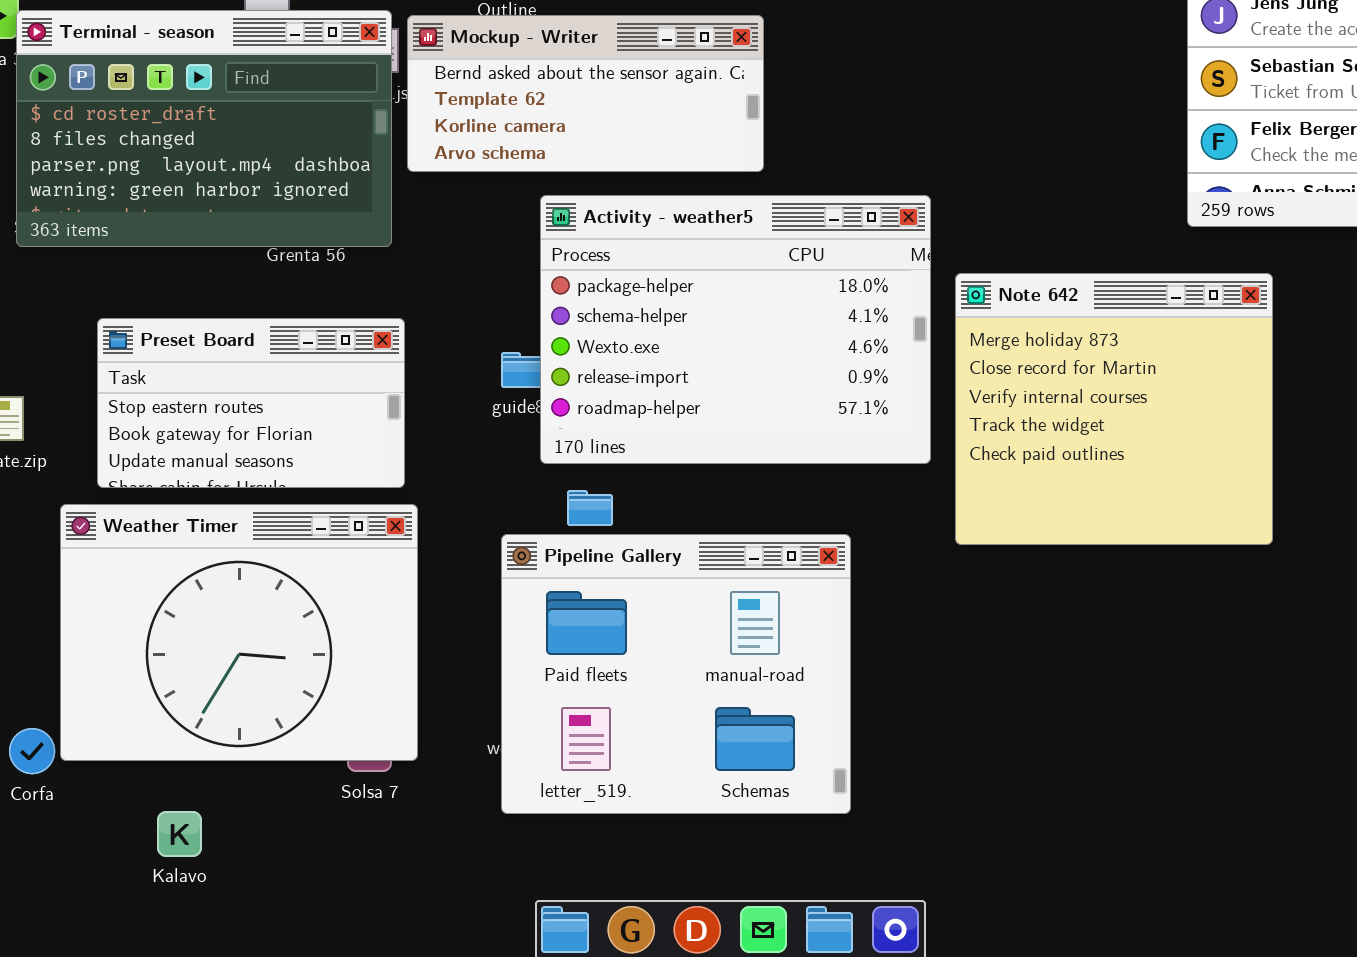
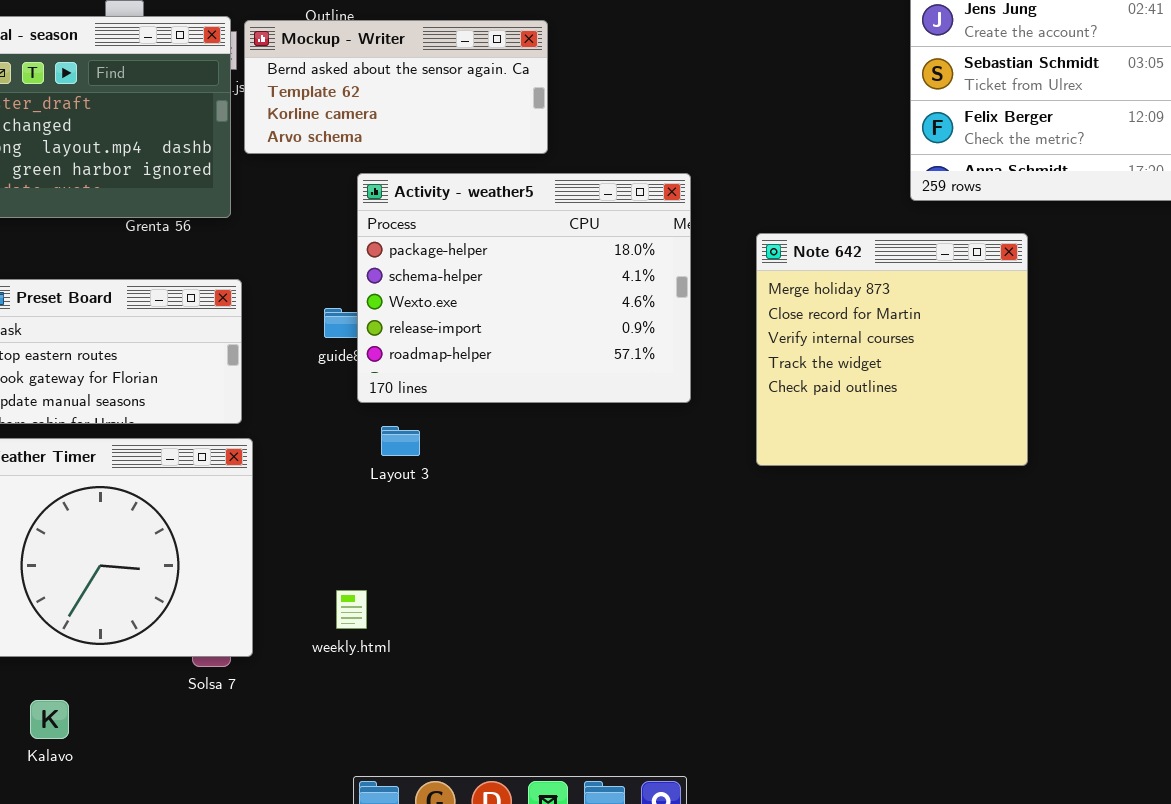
Note 642: [955,273,1273,545] -> [756,233,1028,466], moved
Pipeline Gallery: [501,534,851,814] -> none, closed

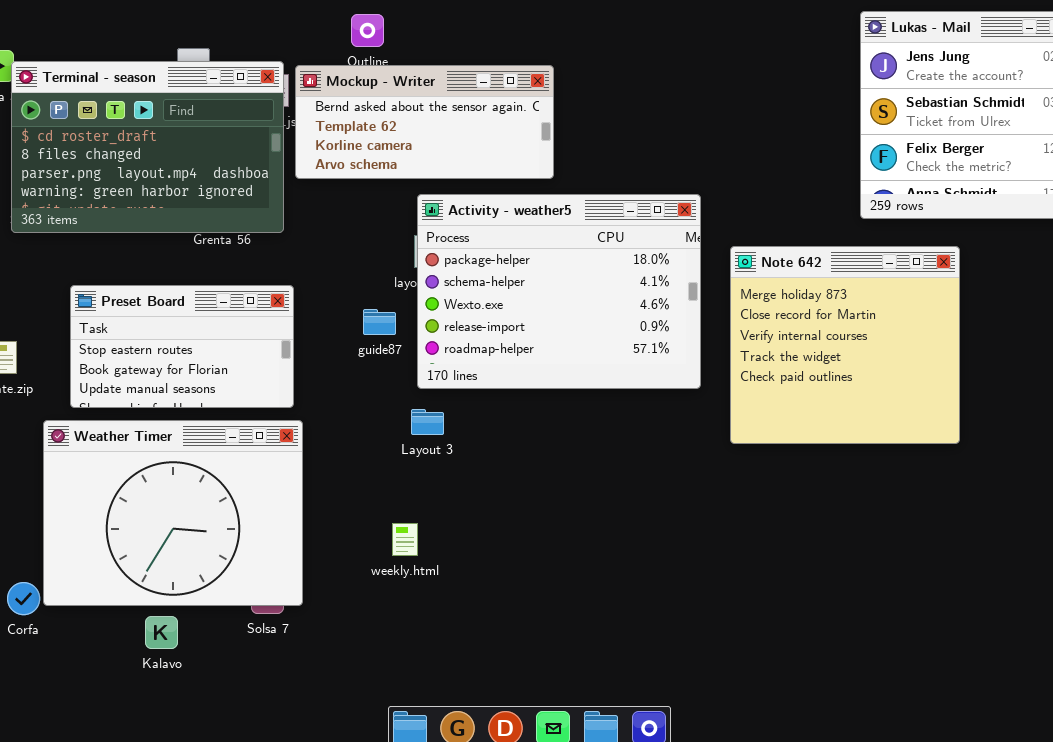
Activity - weather5: [357,173,691,403] -> [417,194,701,389], moved
weekly.html: [336,590,367,629] -> [392,523,418,556], moved
Kalavo: [30,700,69,739] -> [145,616,178,649], moved

